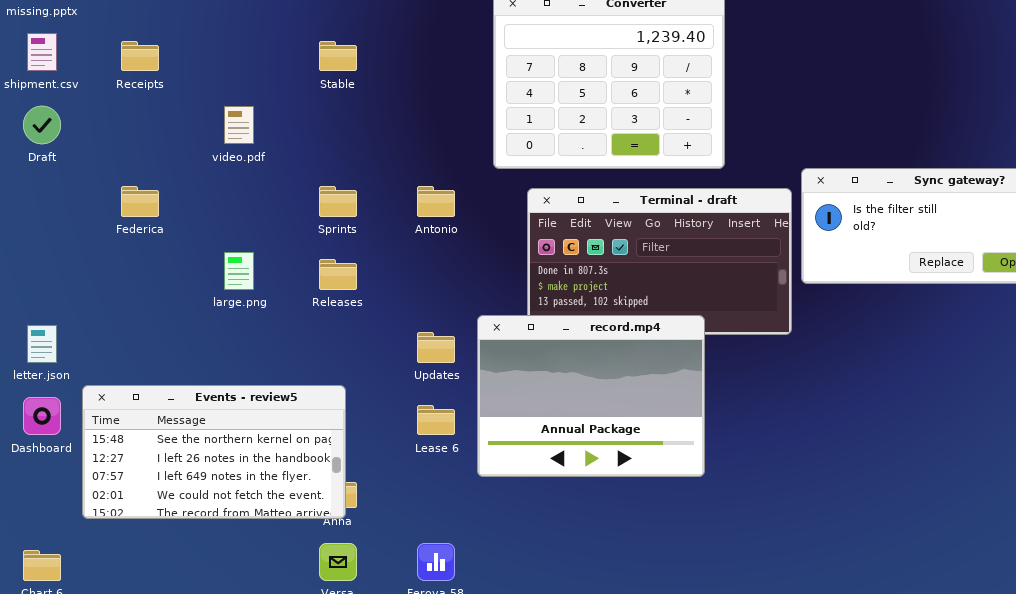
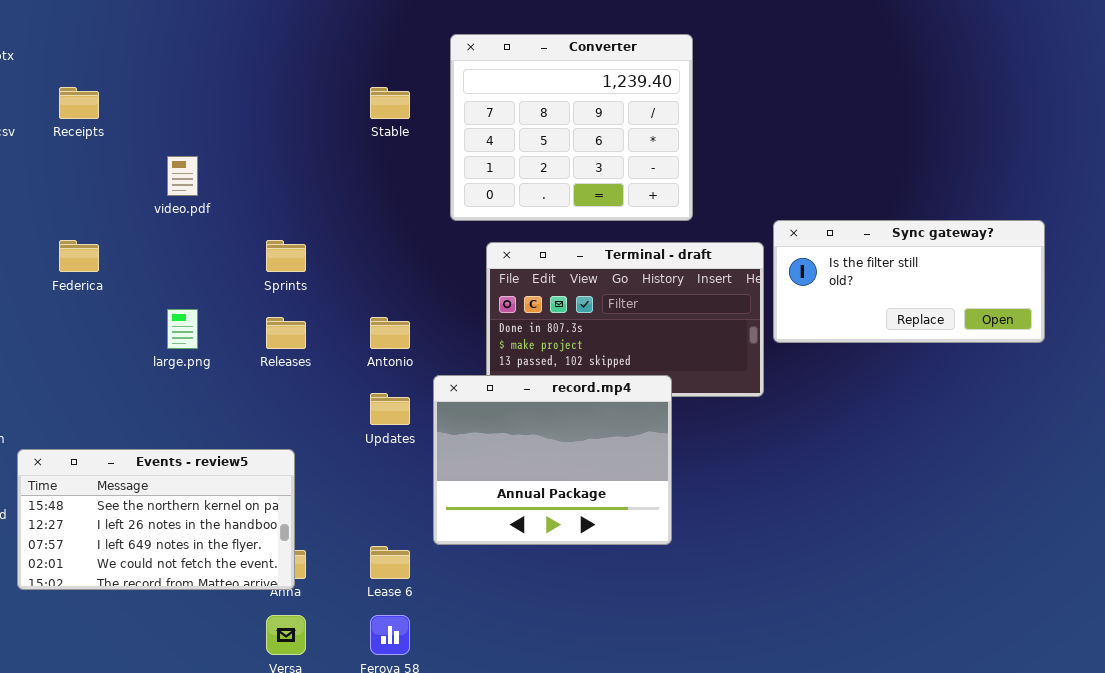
Stable: [319,41,357,71] -> [370,87,410,119], moved
Antonio: [417,186,455,217] -> [370,317,410,349], moved
Lease 6: [417,405,455,435] -> [370,546,410,579], moved

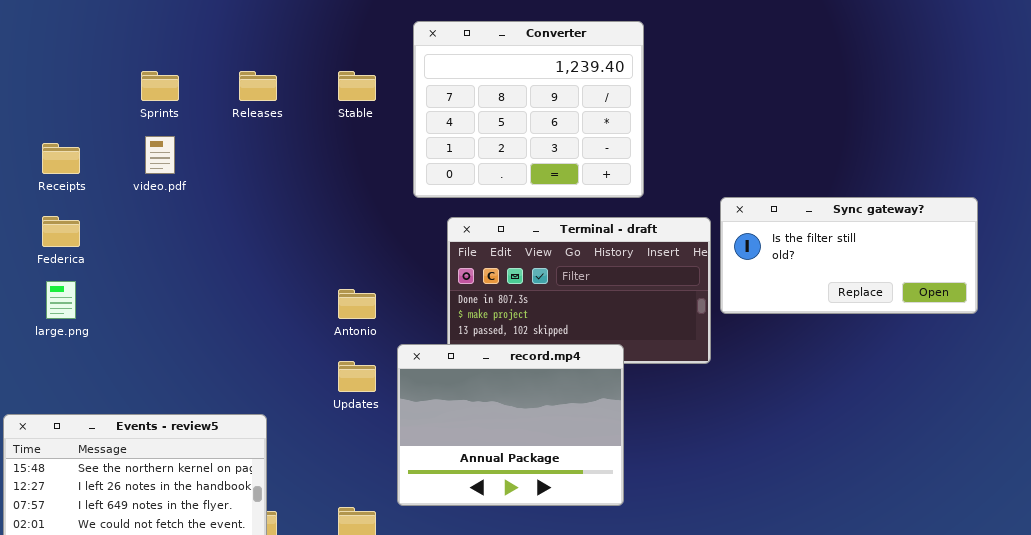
Receipts: [59,87,99,119] -> [42,143,80,174], moved
Sprints: [266,240,306,272] -> [141,71,179,101], moved
large.png: [167,309,198,349] -> [46,281,76,319], moved
Releases: [266,317,306,349] -> [239,71,277,101], moved

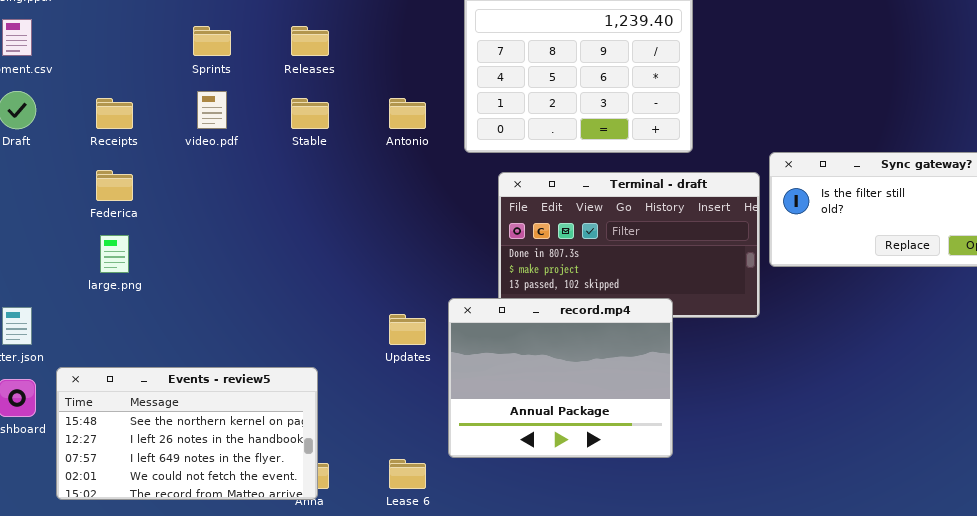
Stable: [338,71,376,101] -> [291,98,329,129], moved
Antonio: [338,289,376,319] -> [389,98,426,129], moved

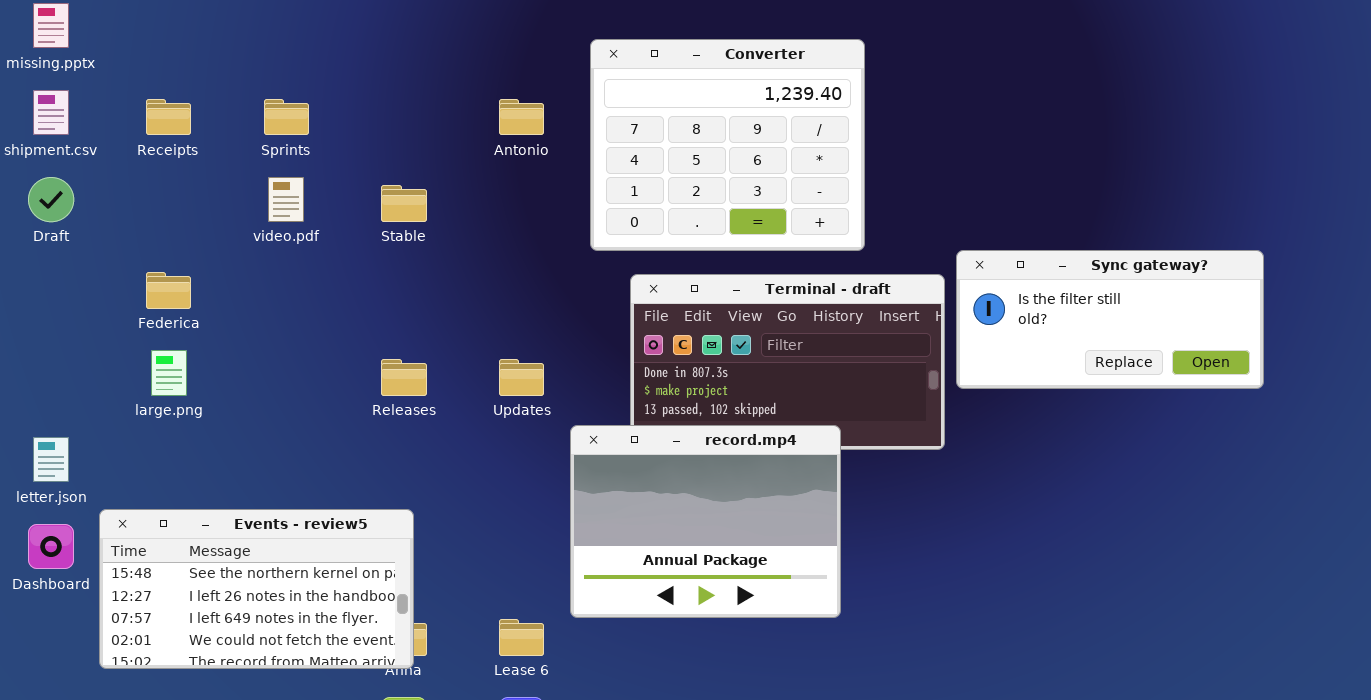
Releases: [291,26,329,56] -> [381,359,427,396], moved
Receipts: [96,98,133,129] -> [146,99,191,135], moved
Antonio: [389,98,426,129] -> [499,99,544,135], moved
Updates: [389,314,426,345] -> [499,359,544,396], moved

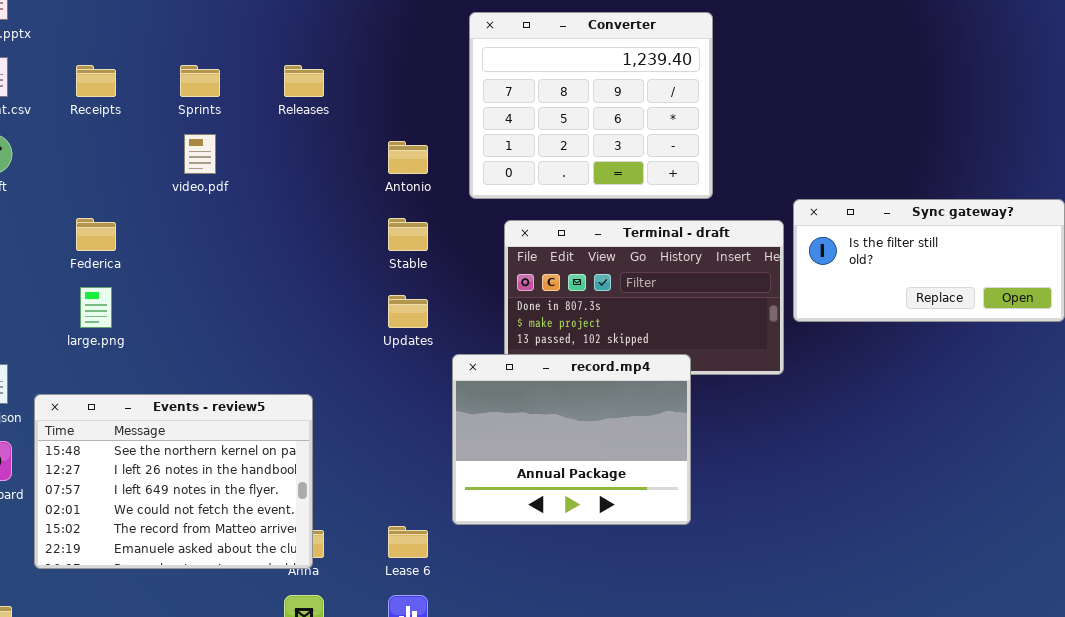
Antonio: [499,99,544,135] -> [388,141,428,174], moved
Stable: [381,185,427,222] -> [388,218,428,251], moved
Releases: [381,359,427,396] -> [284,65,324,97], moved
Events - review5: [99,509,414,669] -> [34,394,313,569], resized

